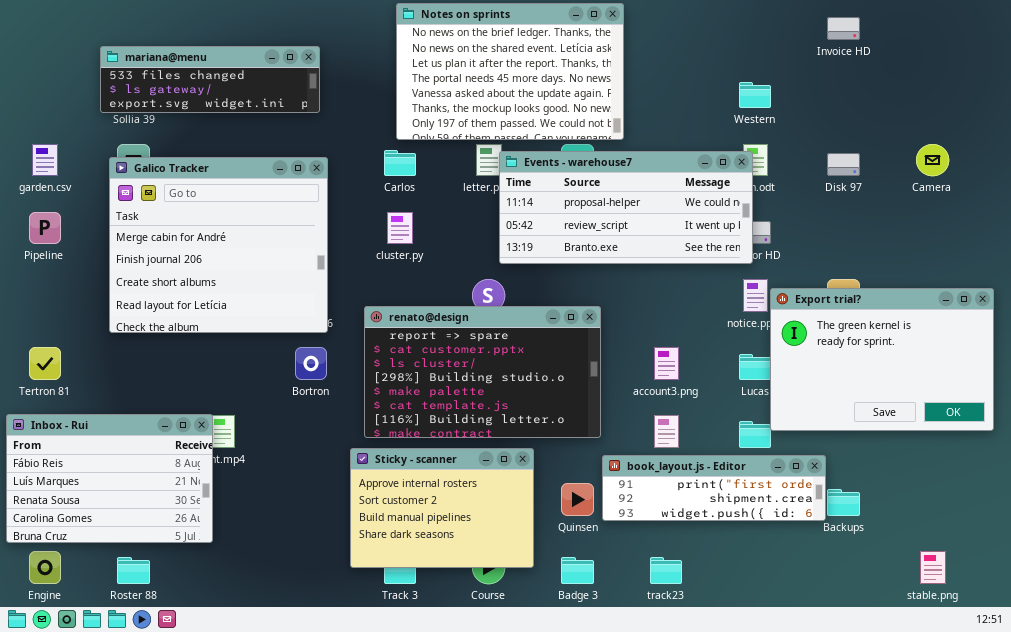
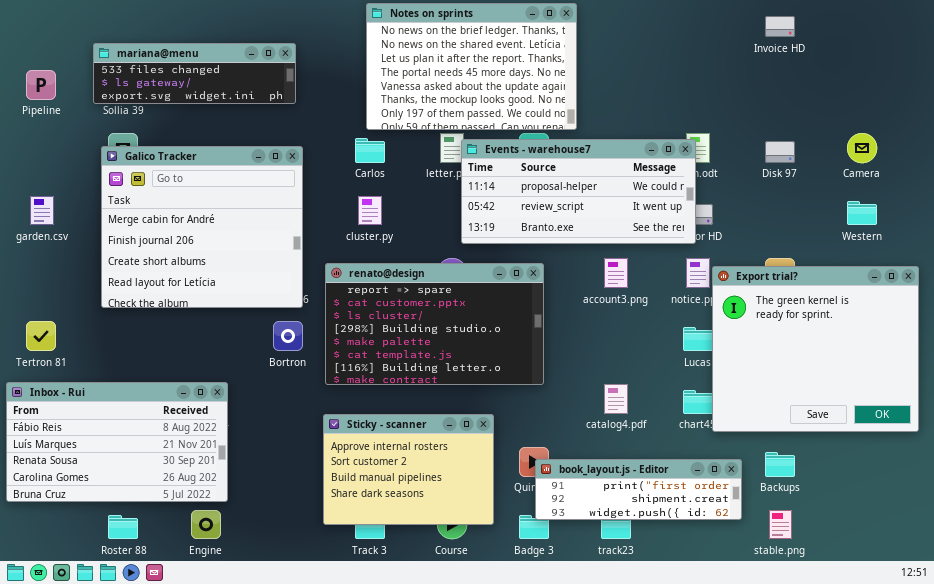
Western: [739,82,771,108] -> [847,201,877,225], moved
garden.csv: [32,144,58,176] -> [30,196,54,225], moved
Pipeline: [29,212,61,244] -> [26,70,56,100], moved
Export trial?: [770,288,994,431] -> [712,266,919,432], resized
renato@design: [364,306,601,438] -> [325,263,544,385], moved
account3.png: [654,347,679,380] -> [604,258,628,288], moved
Inbox - Rui: [6,414,213,543] -> [6,382,228,502], resized
book_layout.js - Editor: [602,455,826,521] -> [535,459,742,520], moved
Engine: [29,551,61,584] -> [191,510,221,539], moved
stable.png: [920,551,946,584] -> [769,510,792,539], moved

